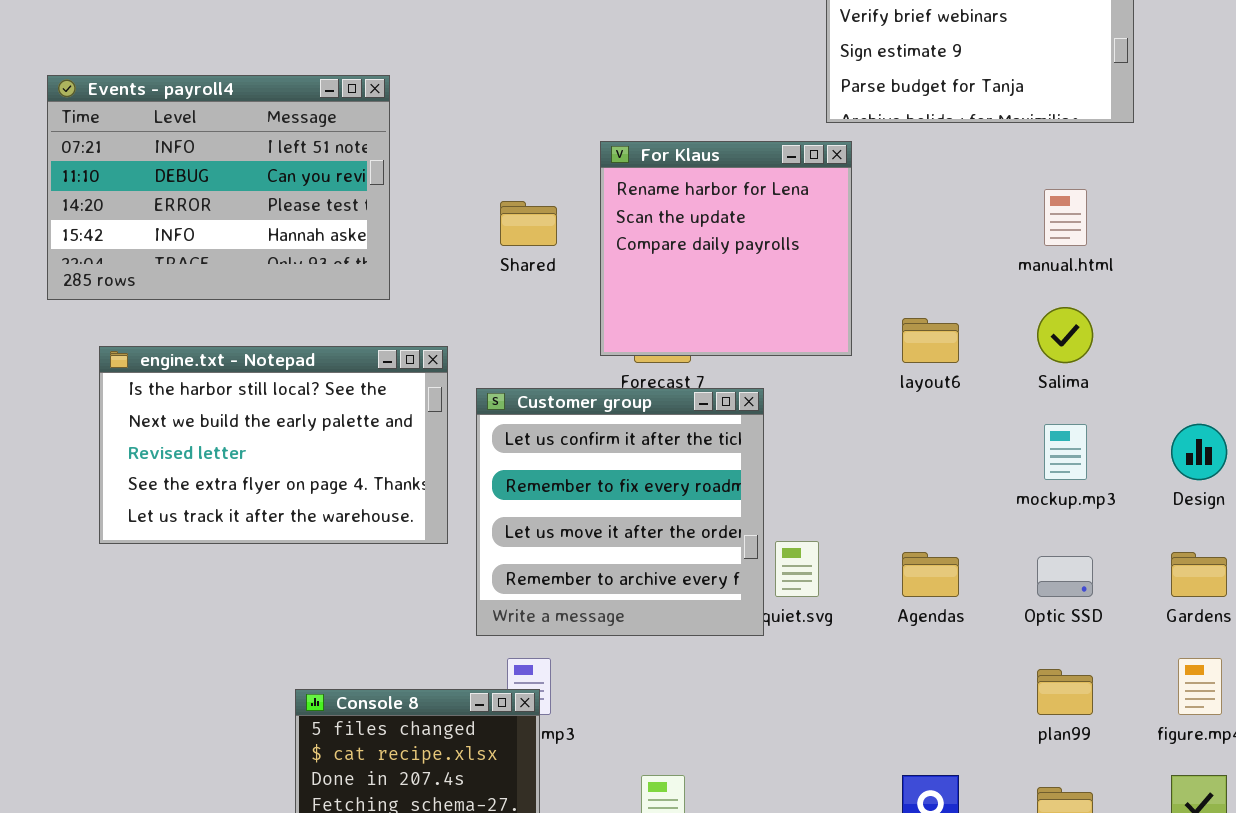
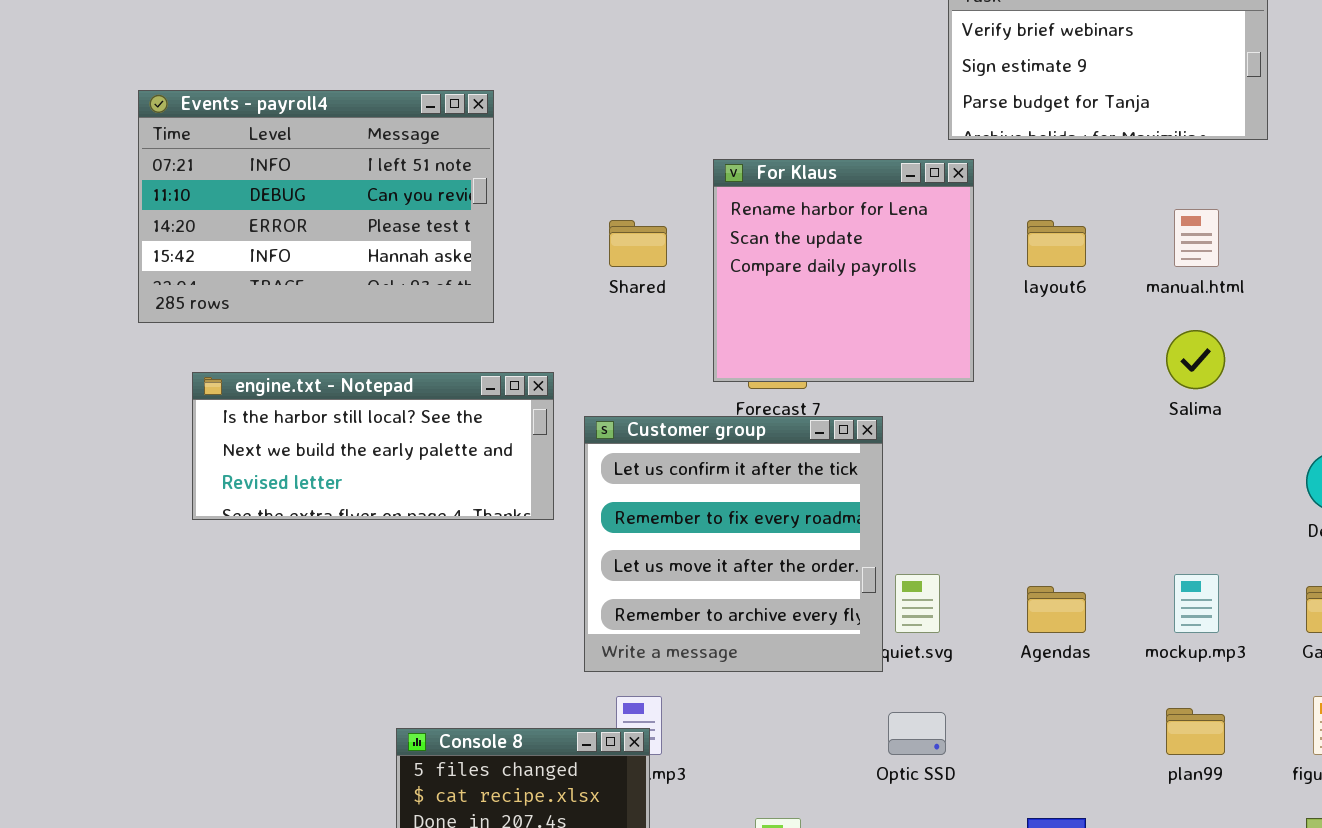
layout6: [902,318,959,363] -> [1027,220,1086,267], moved
engine.txt - Notepad: [99,346,448,544] -> [192,372,554,520], resized
mockup.mp3: [1044,424,1087,480] -> [1174,574,1219,633], moved
Optic SSD: [1037,556,1093,597] -> [888,712,946,755], moved

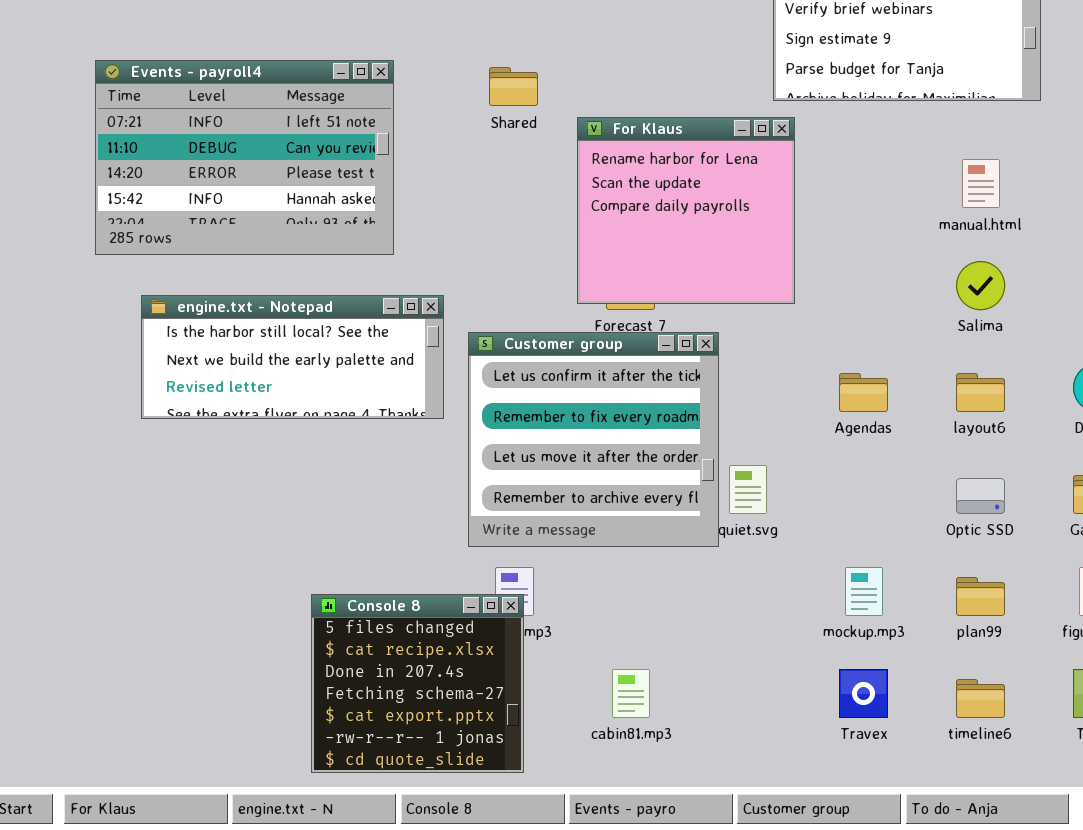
Shared: [609,220,667,267] -> [489,67,538,106], moved
layout6: [1027,220,1086,267] -> [956,373,1005,412], moved
mockup.mp3: [1174,574,1219,633] -> [845,567,883,616], moved
Agendas: [1027,586,1086,633] -> [839,373,888,412], moved
Optic SSD: [888,712,946,755] -> [956,478,1005,514], moved

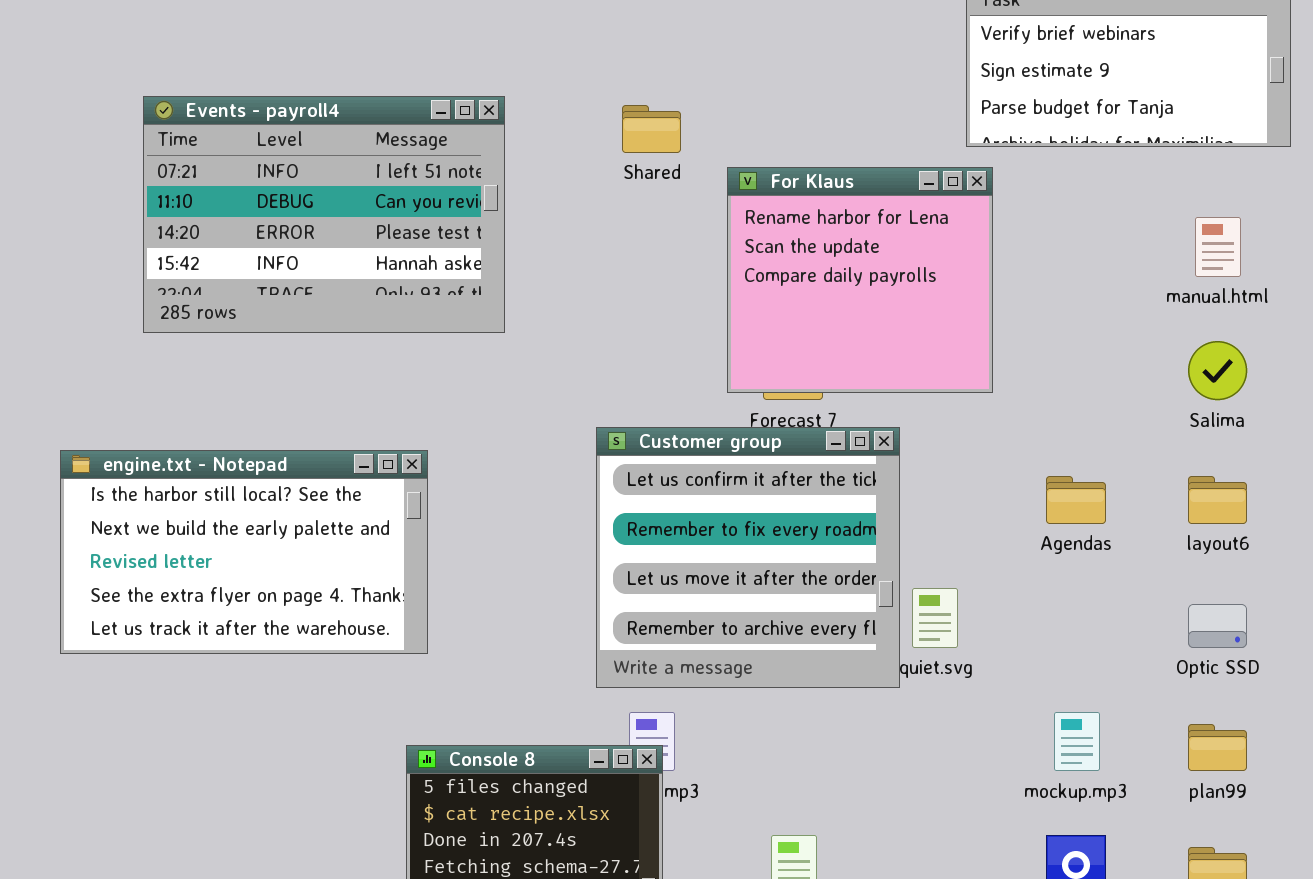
engine.txt - Notepad: [141,295,444,419] -> [60,450,428,654], moved, resized

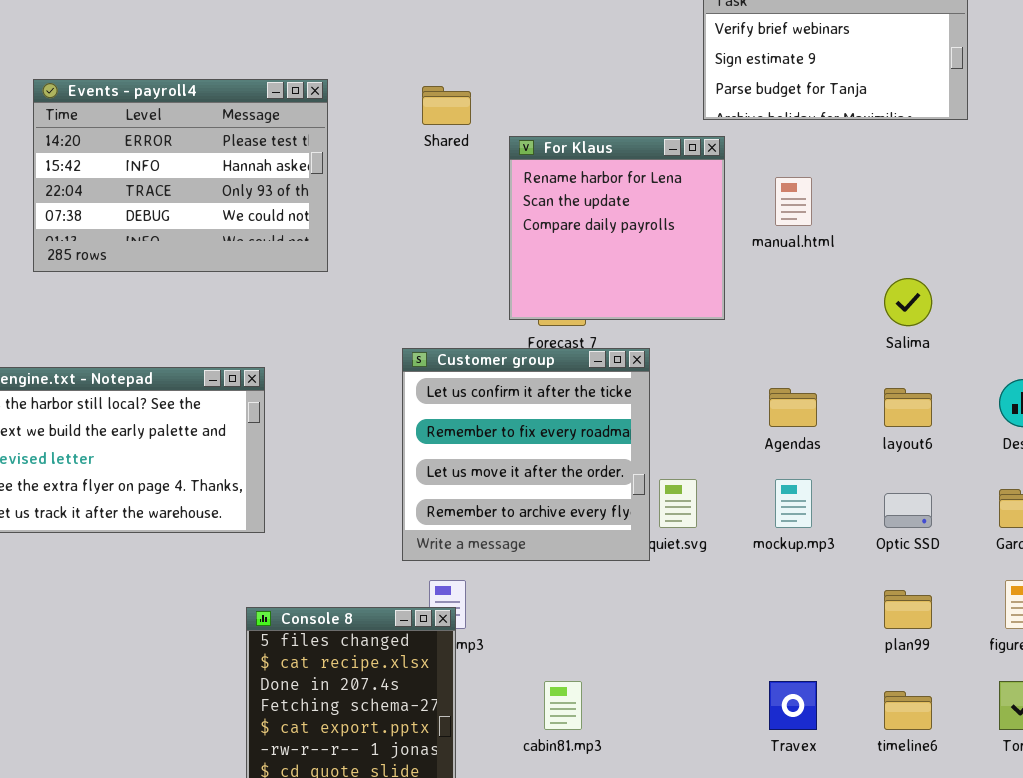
Events - payroll4: [143,96,505,333] -> [33,79,328,272], scrolled down 2 rows
manual.html: [1195,217,1241,277] -> [775,177,812,226], moved
mockup.mp3: [1054,712,1100,771] -> [775,479,812,528], moved

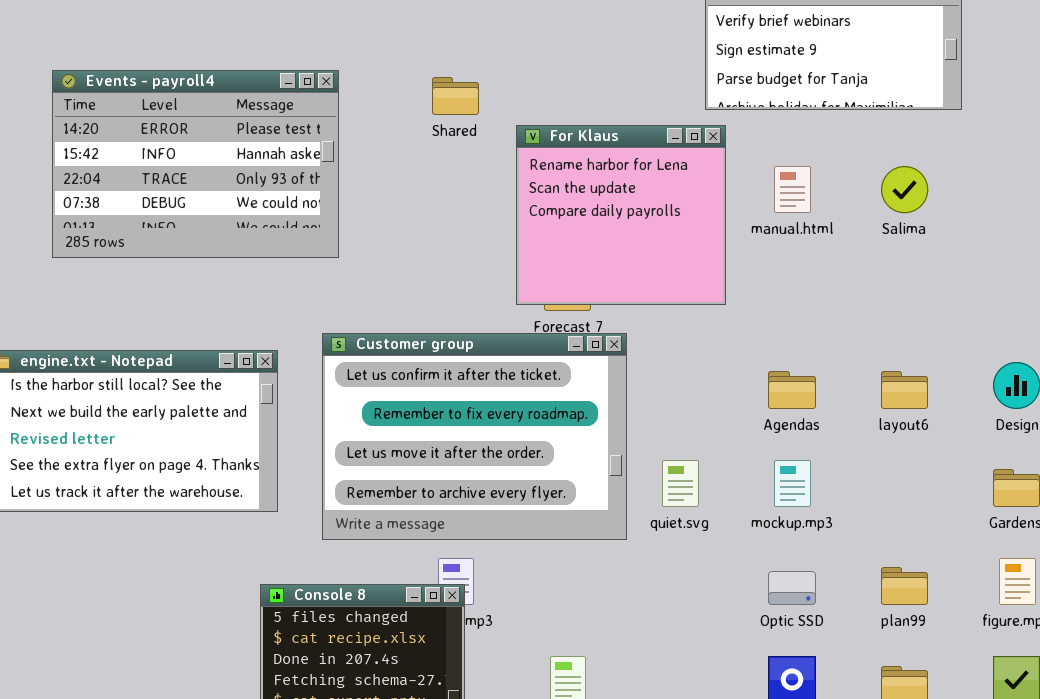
Salima: [884,278,932,326] -> [881,166,928,213], moved
Customer group: [402,348,650,561] -> [322,333,627,540], moved, resized
Optic SSD: [884,493,932,528] -> [768,571,816,605], moved

